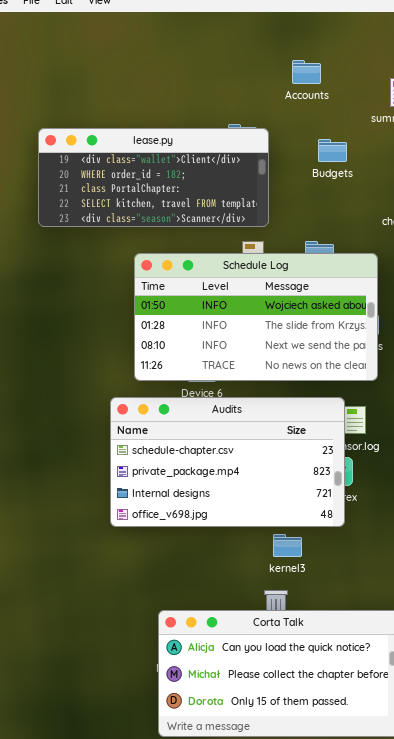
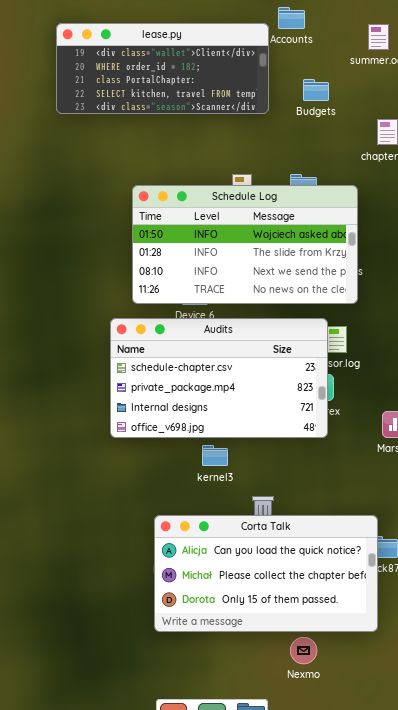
lease.py: [38,128,269,227] -> [56,23,269,114], moved
kernel3: [273,534,302,557] -> [202,445,228,466], moved

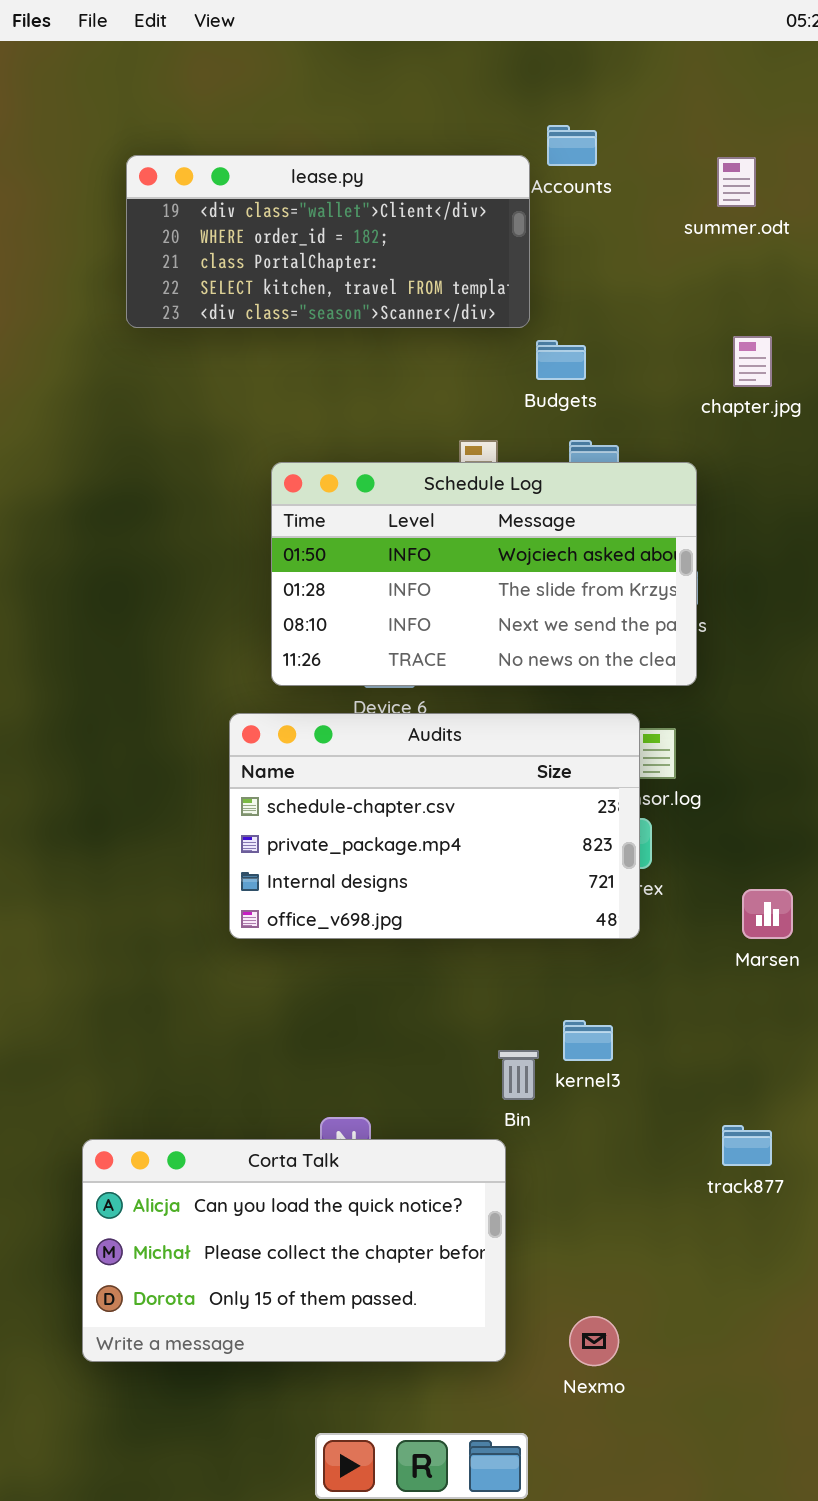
Budgets: [303,79,329,101] -> [536,340,586,380], moved
kernel3: [202,445,228,466] -> [563,1020,613,1061], moved
Corta Talk: [154,515,378,632] -> [82,1139,506,1362], moved

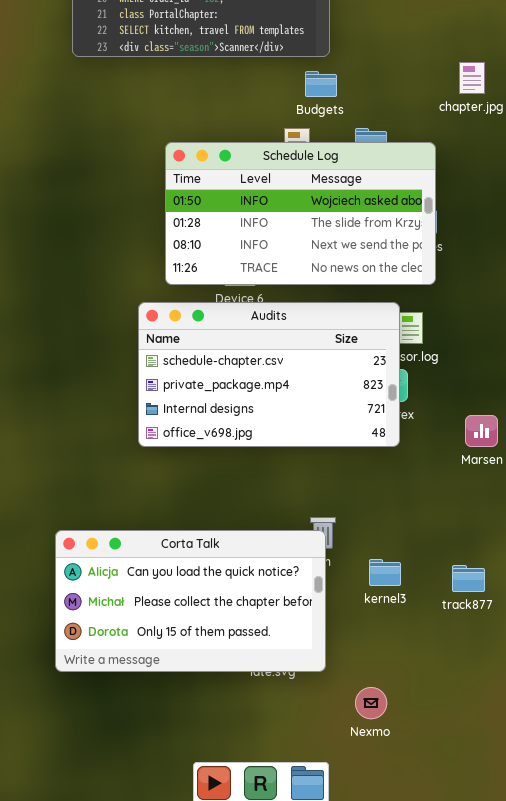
Budgets: [536,340,586,380] -> [305,71,337,97], moved
kernel3: [563,1020,613,1061] -> [369,559,401,586], moved
Corta Talk: [82,1139,506,1362] -> [55,530,326,672], moved

